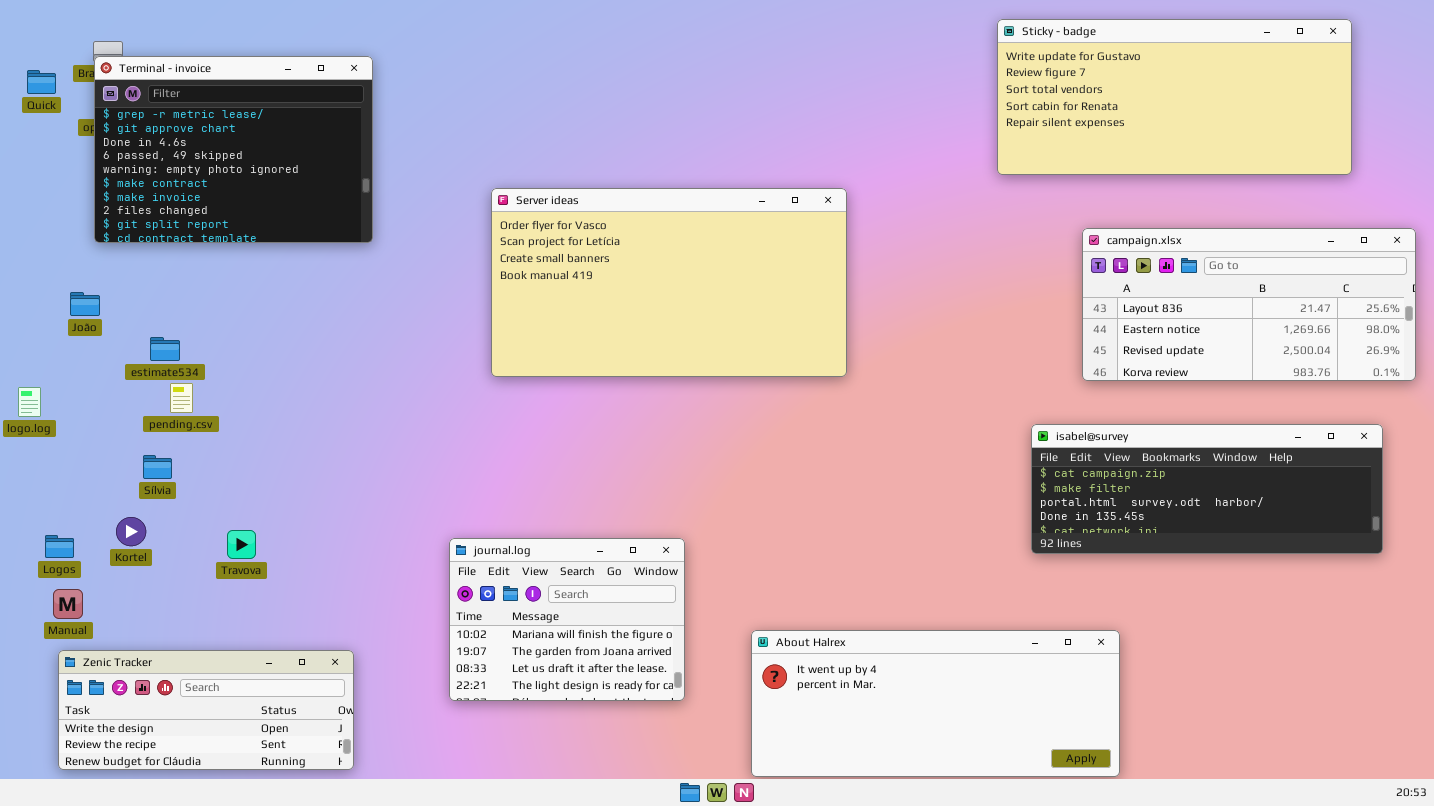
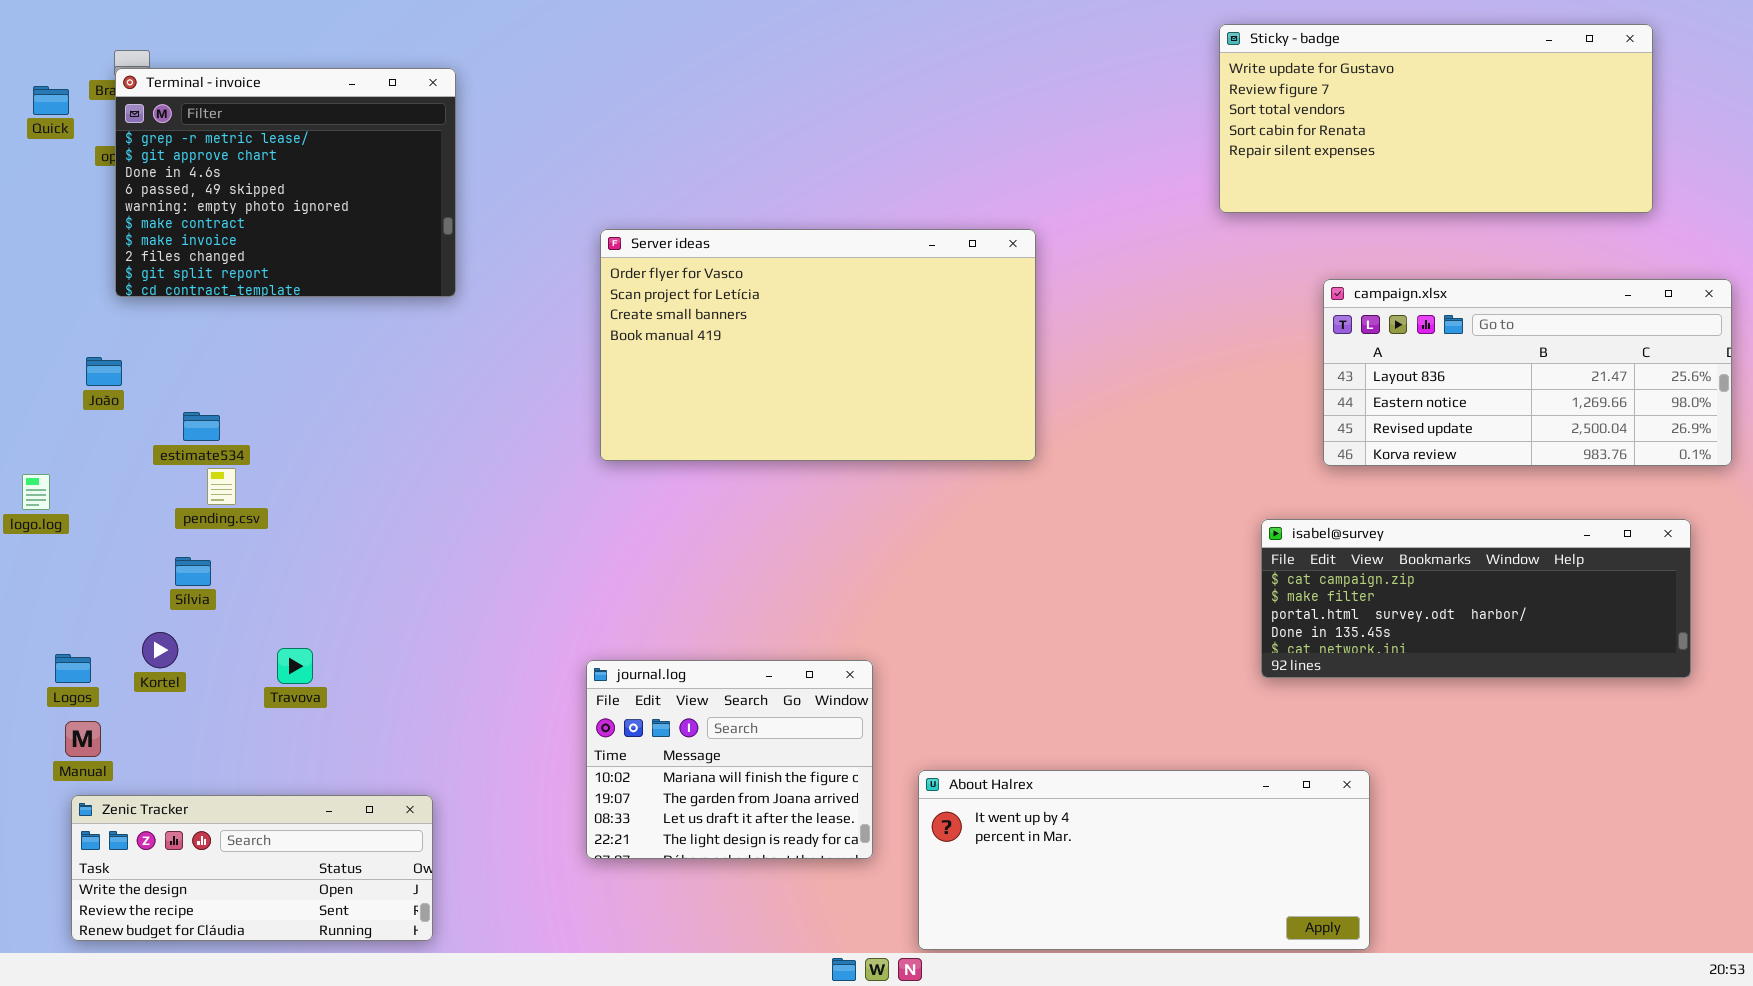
journal.log: [449,538,685,701] -> [586,660,873,859], moved

